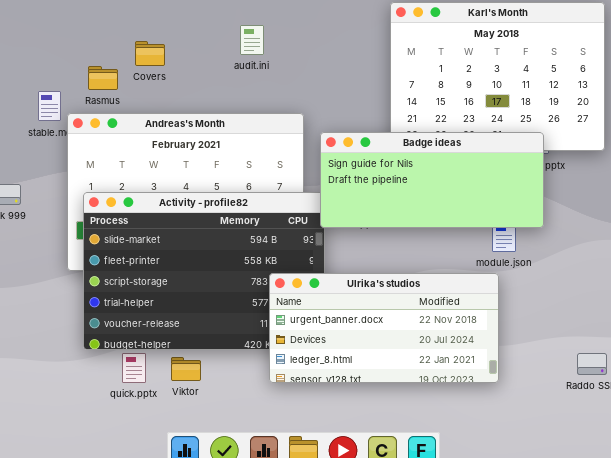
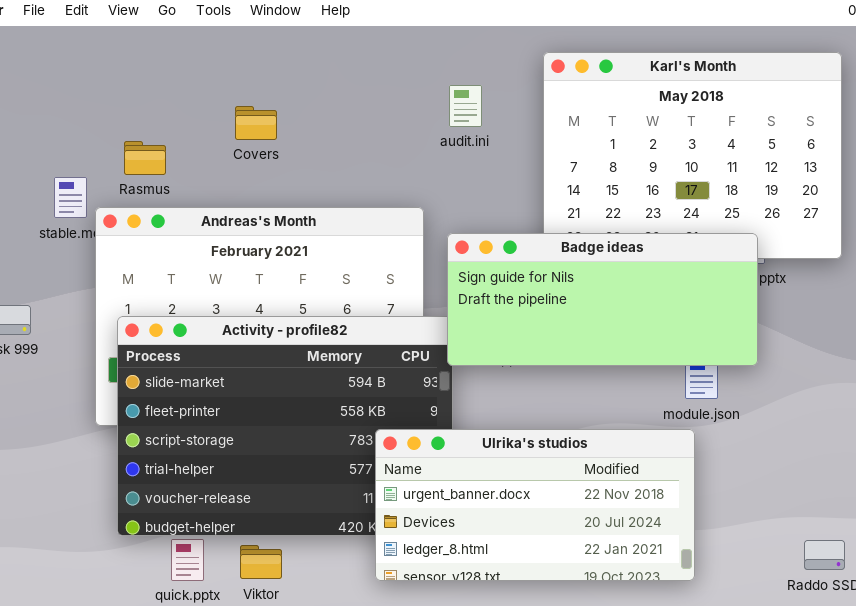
audit.ini: [240,25,264,55] -> [449,85,482,127], moved
Covers: [135,41,165,66] -> [235,106,277,140], moved

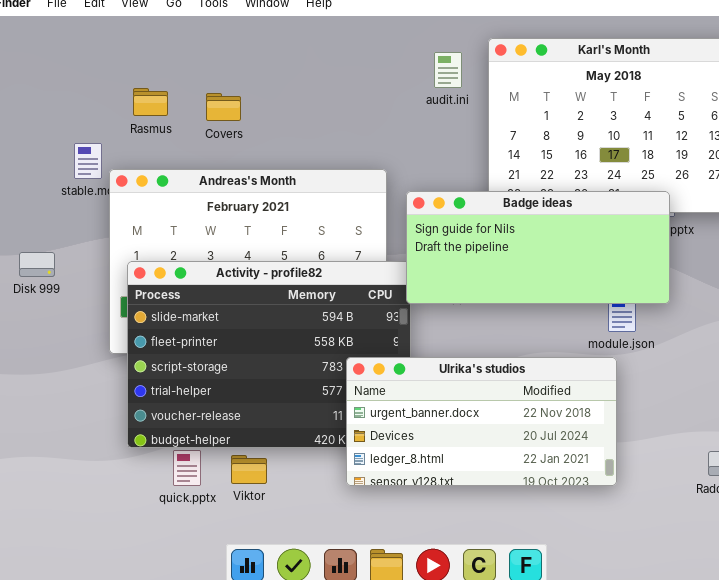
audit.ini: [449,85,482,127] -> [434,52,462,88], moved
Covers: [235,106,277,140] -> [206,93,241,121], moved
Rasmus: [124,141,166,175] -> [133,88,168,116], moved

